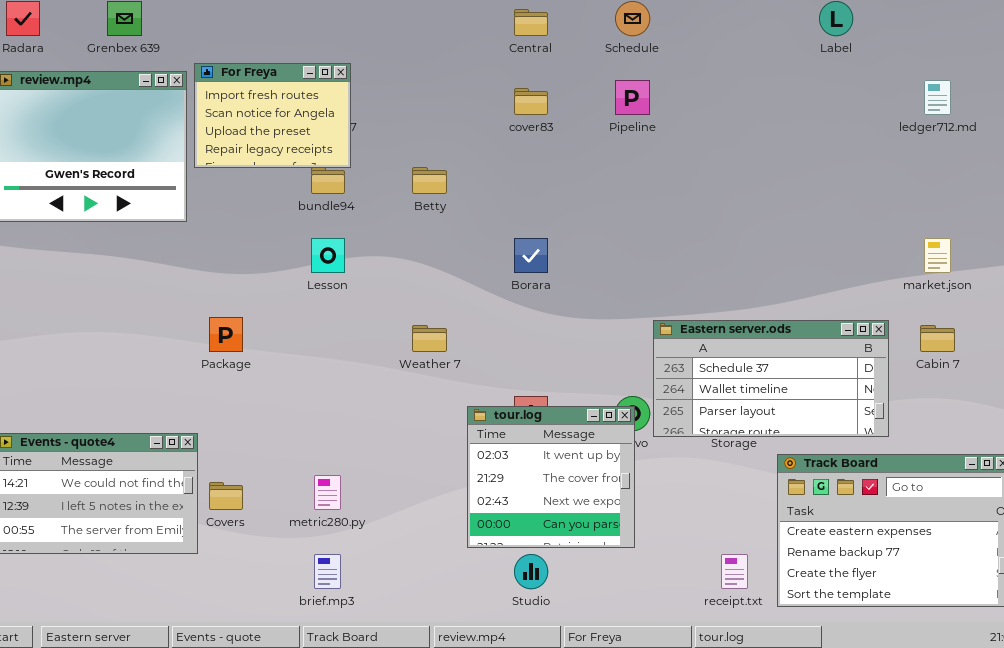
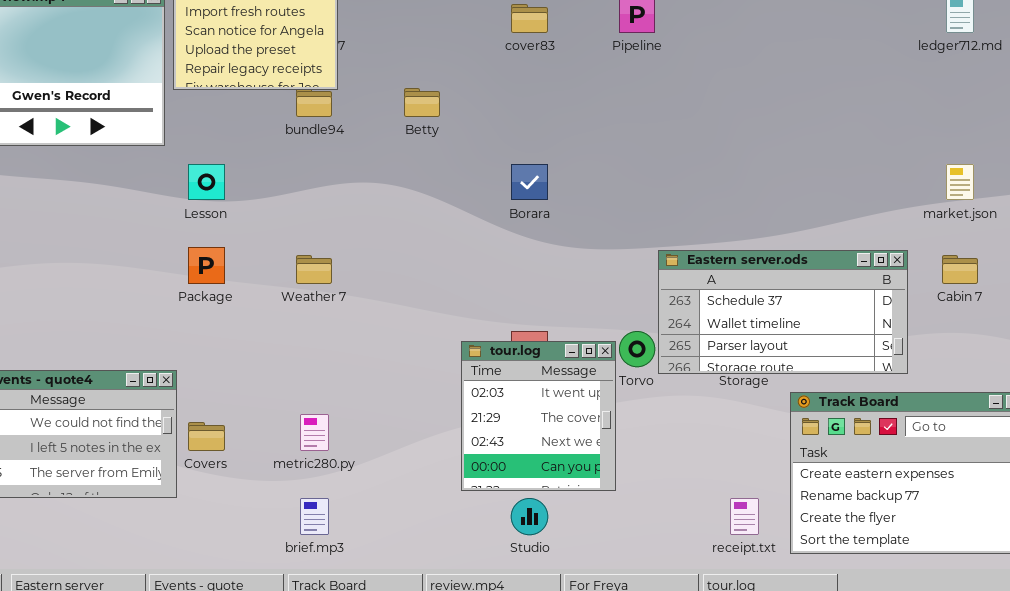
Lesson: [311,238,345,273] -> [188,164,225,200], moved
Weather 7: [412,325,447,352] -> [296,255,332,284], moved
tour.log: [467,406,635,548] -> [461,341,616,491], resized

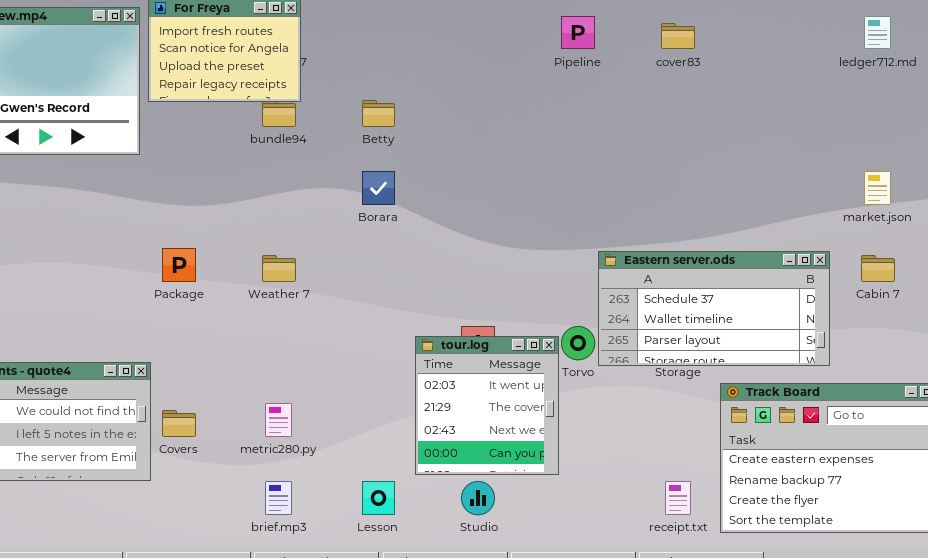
cover83: [511,4,548,33] -> [661,23,695,49], moved
Lesson: [188,164,225,200] -> [362,481,395,515], moved
Borara: [511,164,548,200] -> [362,171,395,205], moved

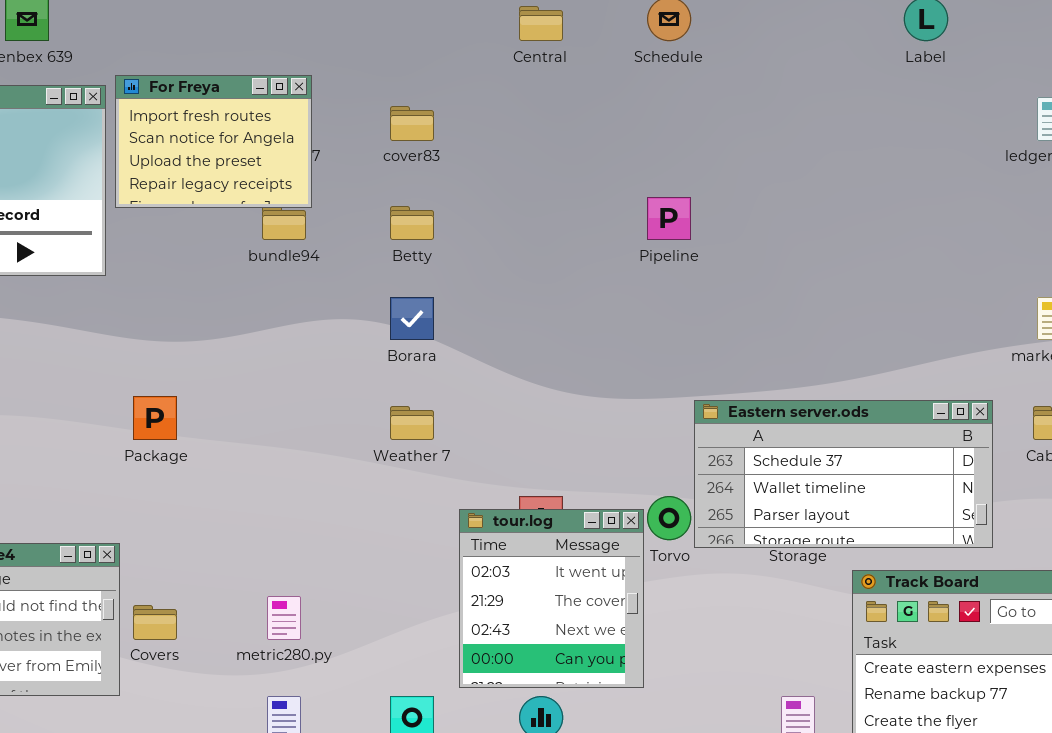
Pipeline: [561,16,595,49] -> [647,197,691,240], moved
cover83: [661,23,695,49] -> [390,106,434,141], moved
Weather 7: [262,255,296,282] -> [390,406,434,440], moved

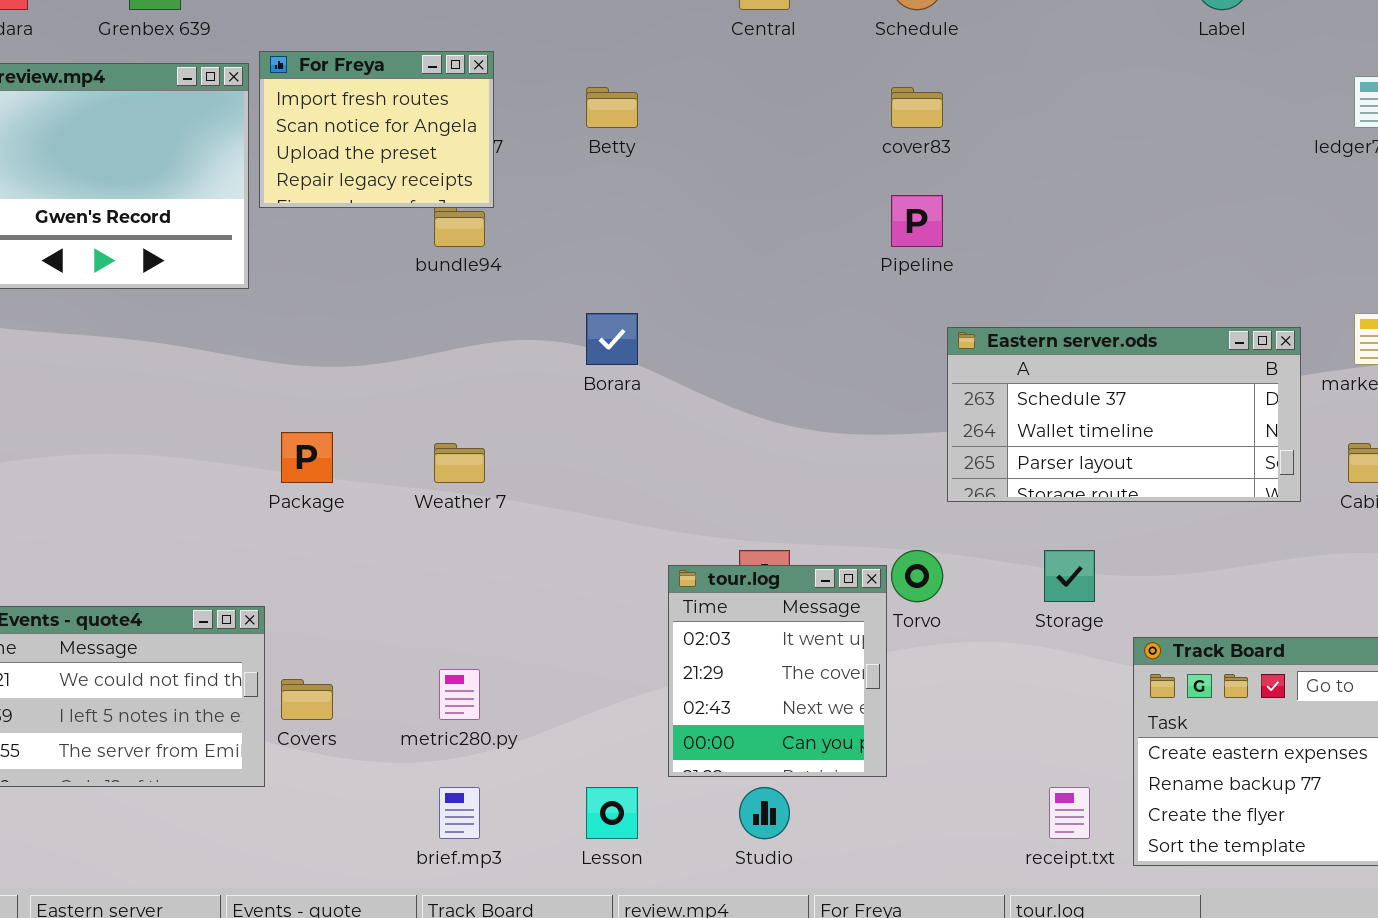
cover83: [390,106,434,141] -> [891,87,943,128], moved
Betty: [390,206,434,240] -> [586,87,638,128], moved
Eastern server.ods: [694,400,993,548] -> [947,327,1301,502], moved
Weather 7: [390,406,434,440] -> [434,443,485,483], moved

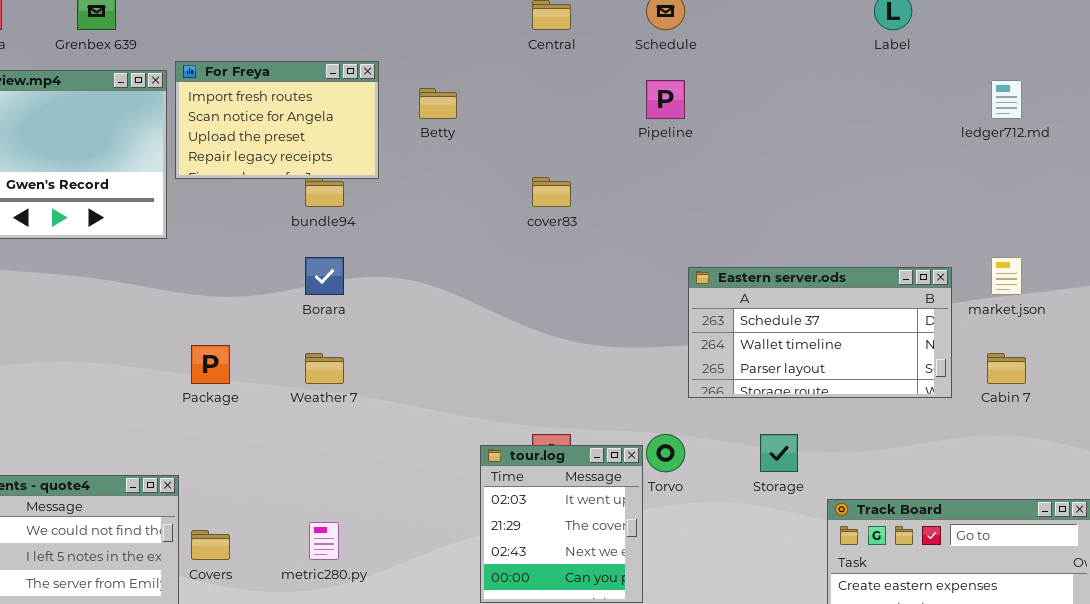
For Freya: [259,51,494,208] -> [175,61,379,179], resized
cover83: [891,87,943,128] -> [532,177,571,207], moved
Pipeline: [891,195,943,247] -> [646,80,685,119], moved
Borara: [586,313,638,365] -> [305,257,344,295], moved

